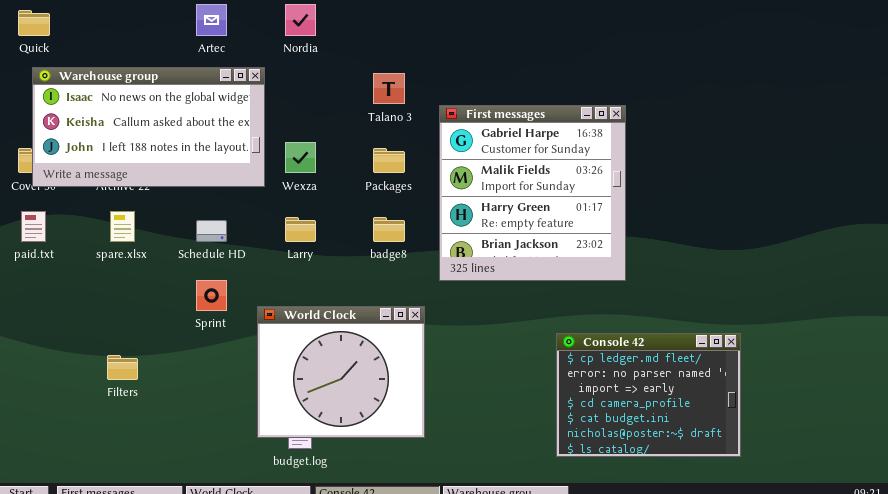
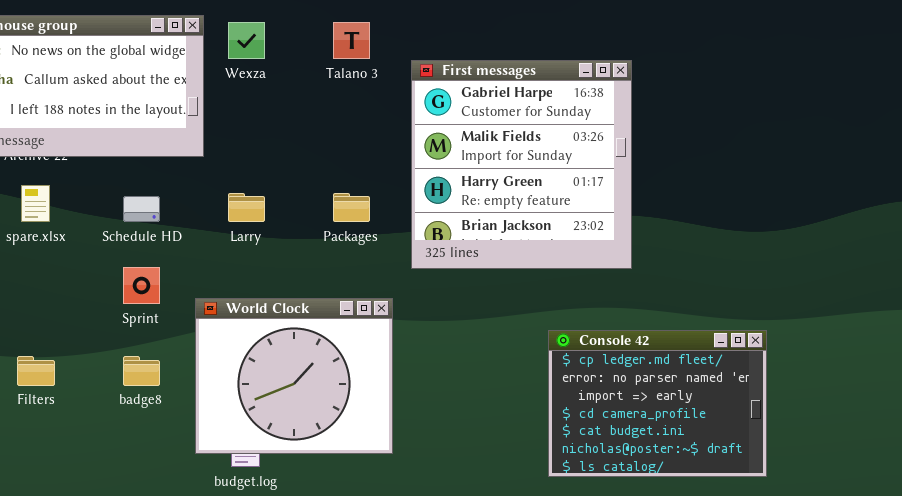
Wexza: [285,142,316,173] -> [228,22,265,59], moved
Packages: [373,148,405,173] -> [333,193,370,222], moved
badge8: [373,217,405,242] -> [123,356,160,386], moved

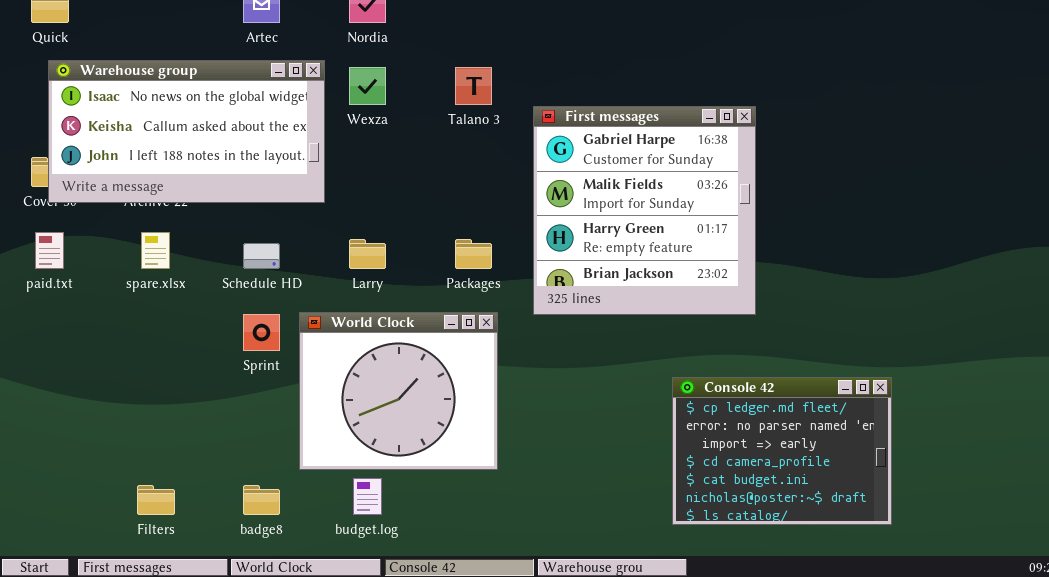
World Clock: [195,298,393,454] -> [299,312,498,470], moved
Filters: [17,356,55,386] -> [137,485,175,515], moved
badge8: [123,356,160,386] -> [243,485,280,515], moved

